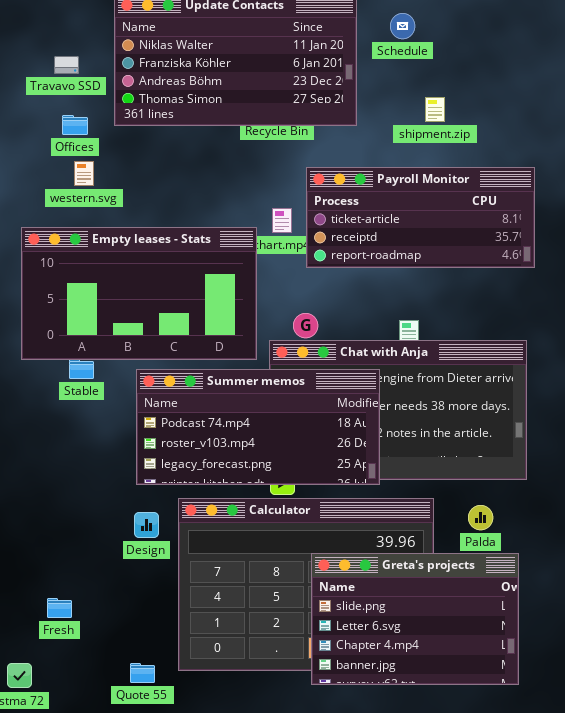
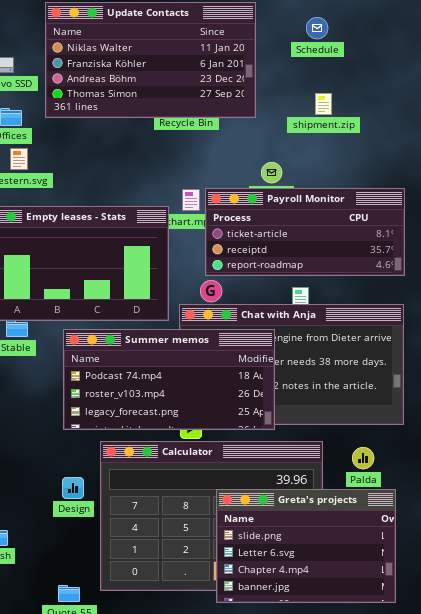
Schedule: [390,13,415,39] -> [306,17,328,39], moved
Payroll Monitor: [306,167,535,268] -> [205,188,405,276], moved
Design: [134,512,159,538] -> [62,477,84,499], moved

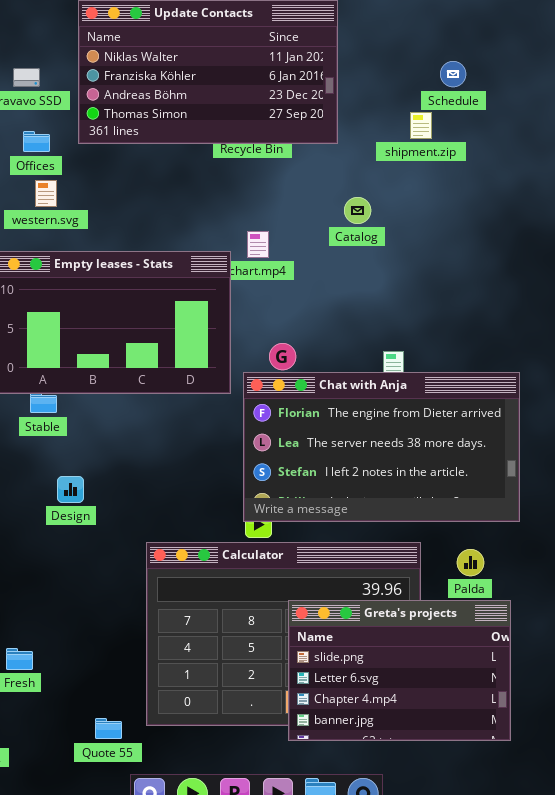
Schedule: [306,17,328,39] -> [440,61,466,87], moved
Payroll Monitor: [205,188,405,276] -> none, closed
Summer memos: [63,329,275,430] -> none, closed
Design: [62,477,84,499] -> [57,476,84,503], moved

